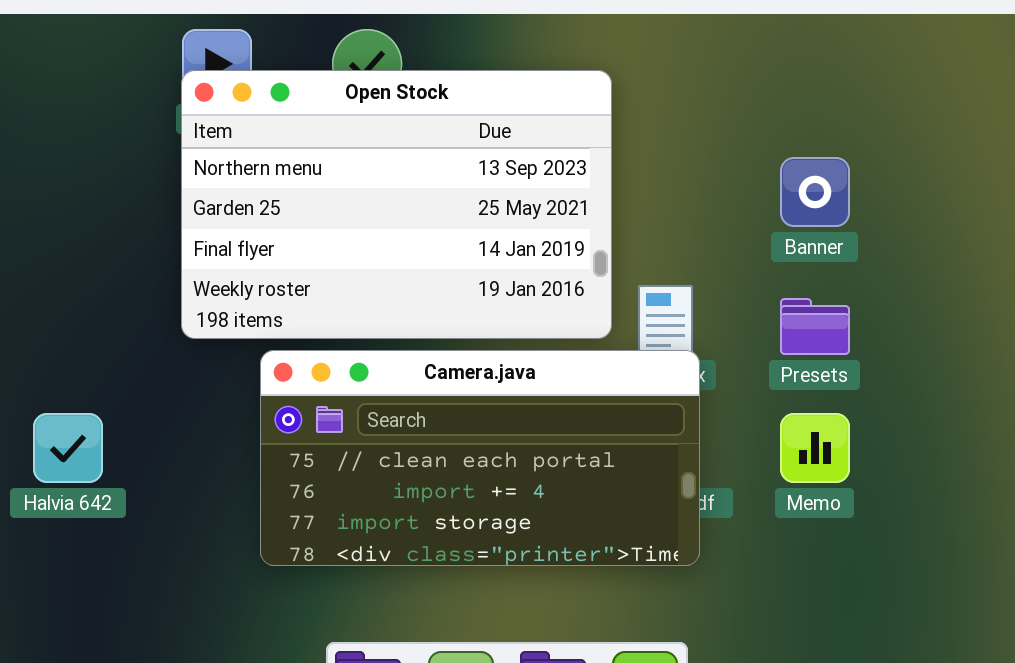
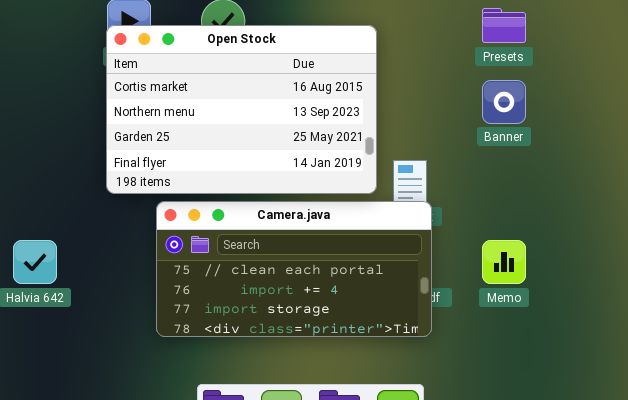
Open Stock: [181,70,612,339] -> [106,25,377,194], scrolled up 1 row
Presets: [780,298,850,355] -> [482,8,526,43], moved

